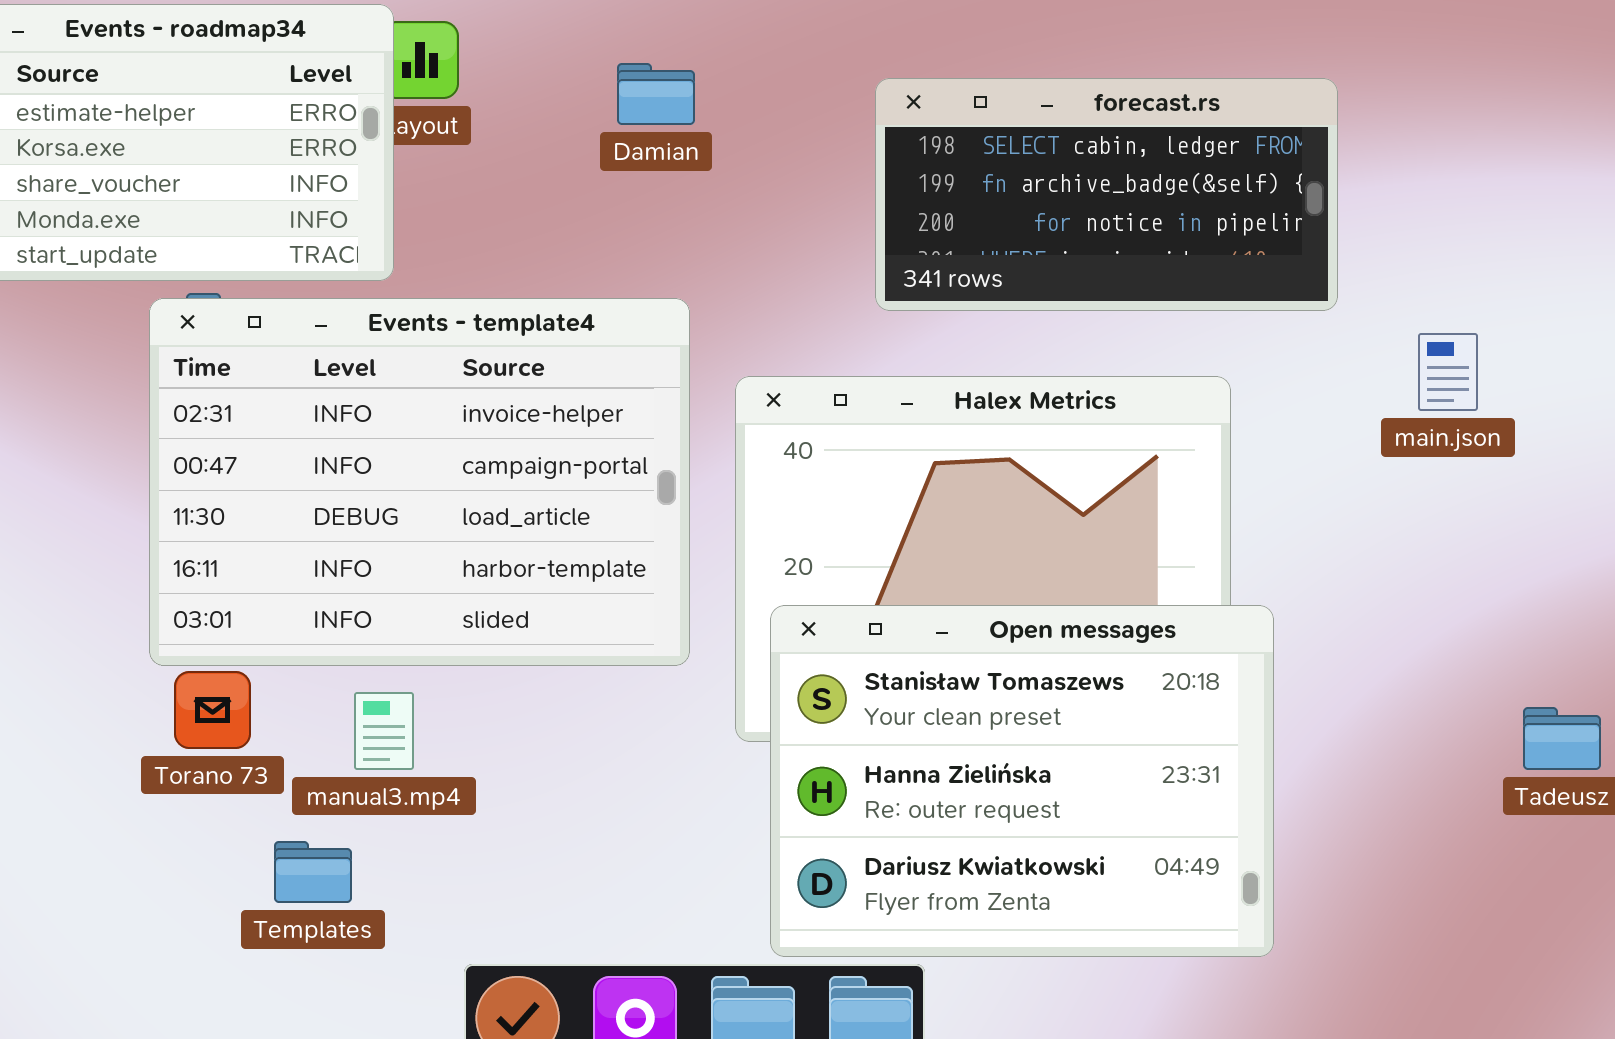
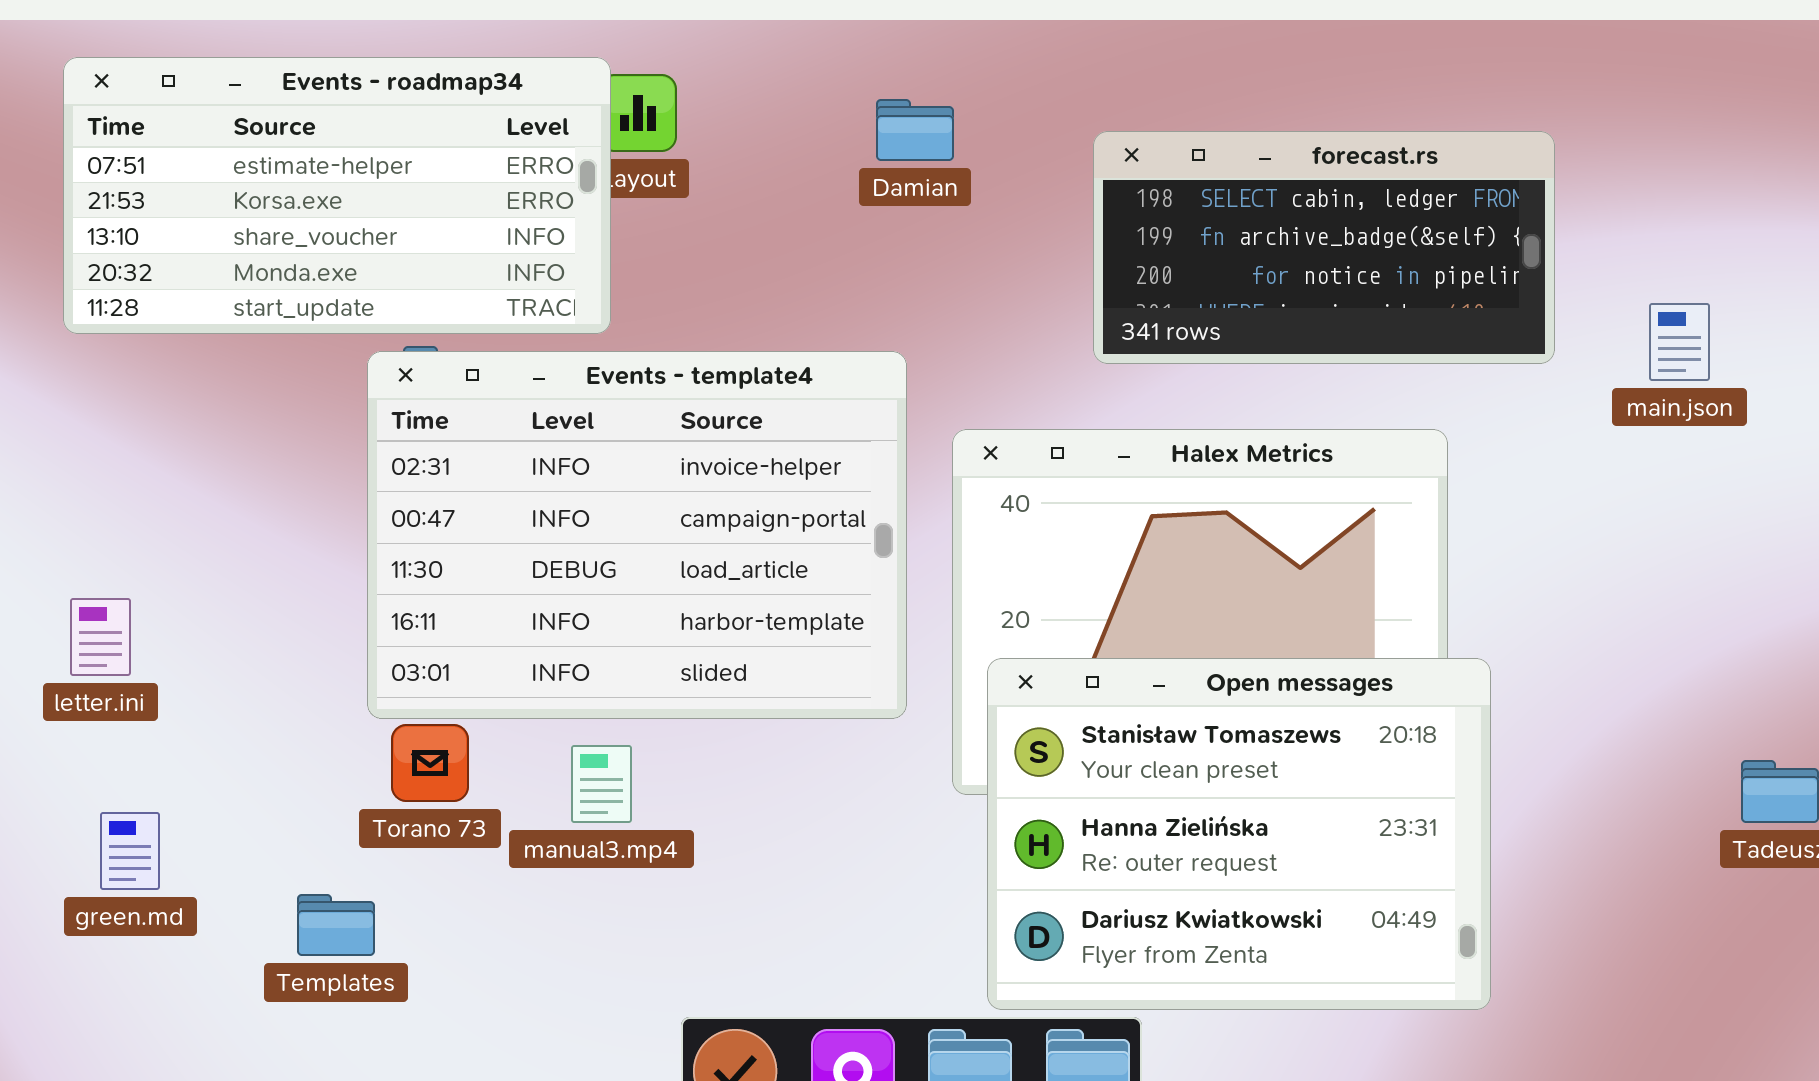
Damian: [617,63,695,125] -> [876,99,954,161], moved
main.json: [1418,333,1478,411] -> [1649,303,1710,381], moved
Templates: [274,841,352,903] -> [297,894,375,956], moved

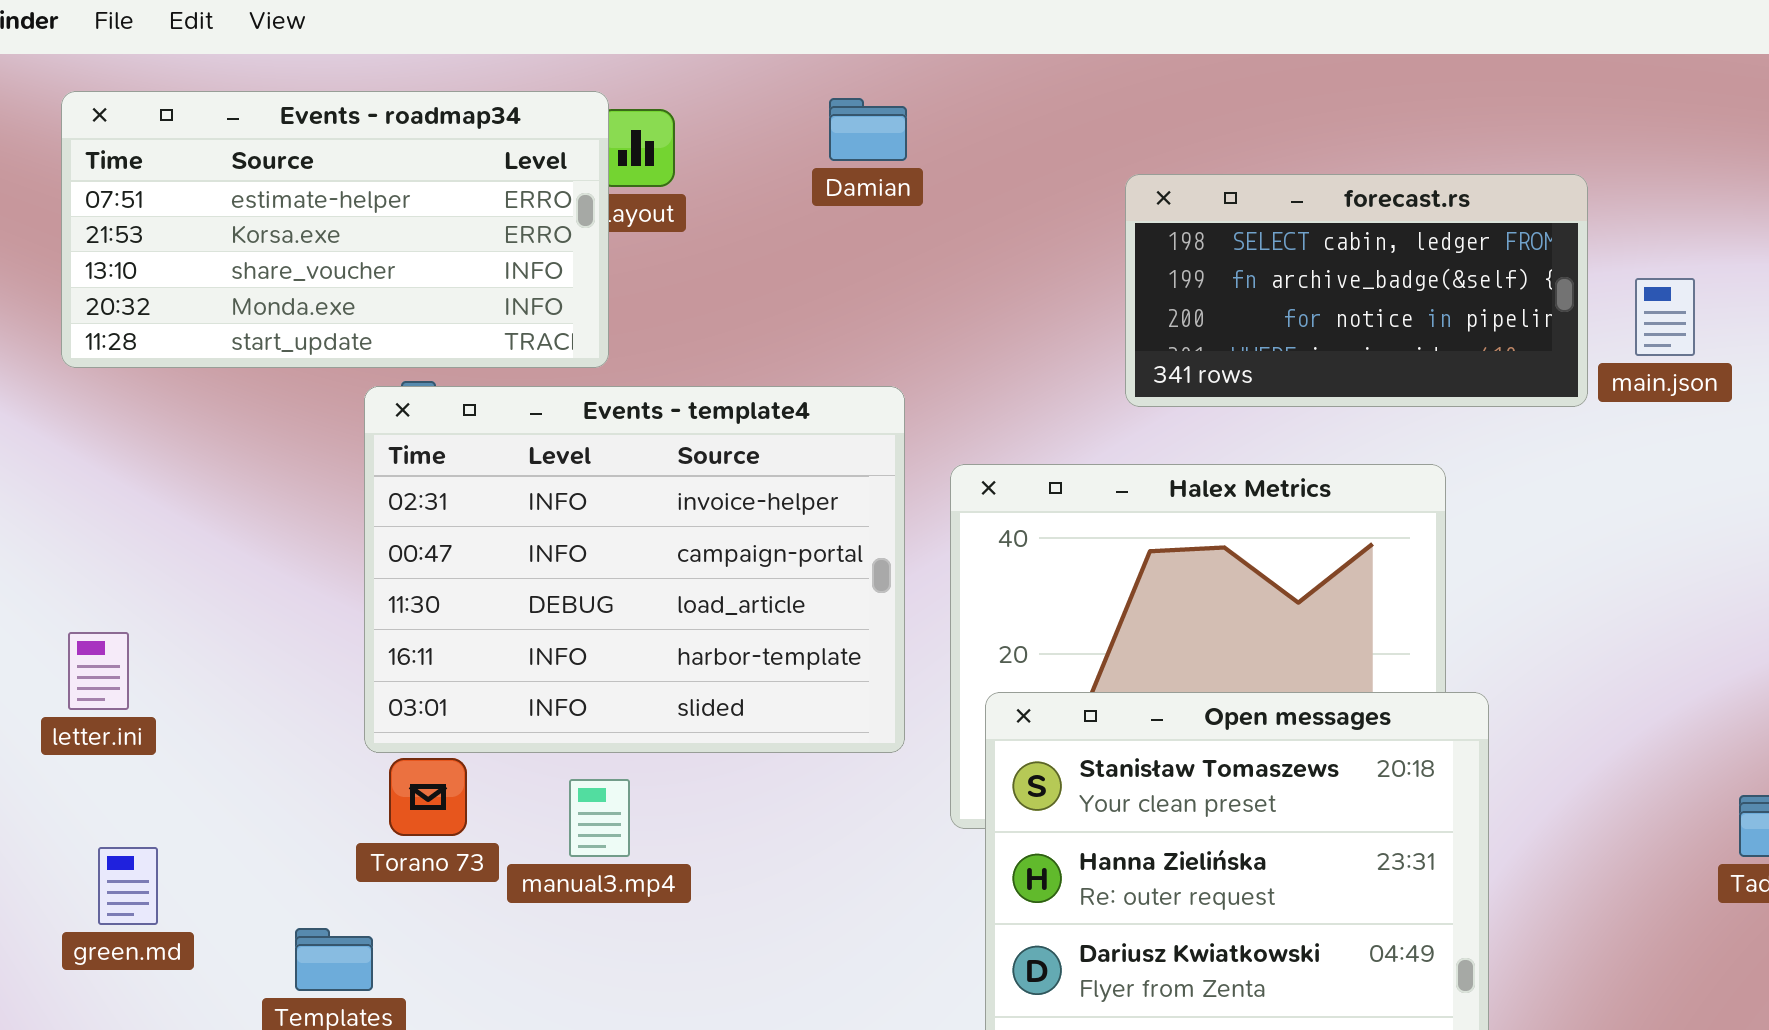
Damian: [876,99,954,161] -> [829,98,907,161], moved
forecast.rs: [1093,131,1555,364] -> [1125,174,1588,407], moved
main.json: [1649,303,1710,381] -> [1635,278,1695,356], moved

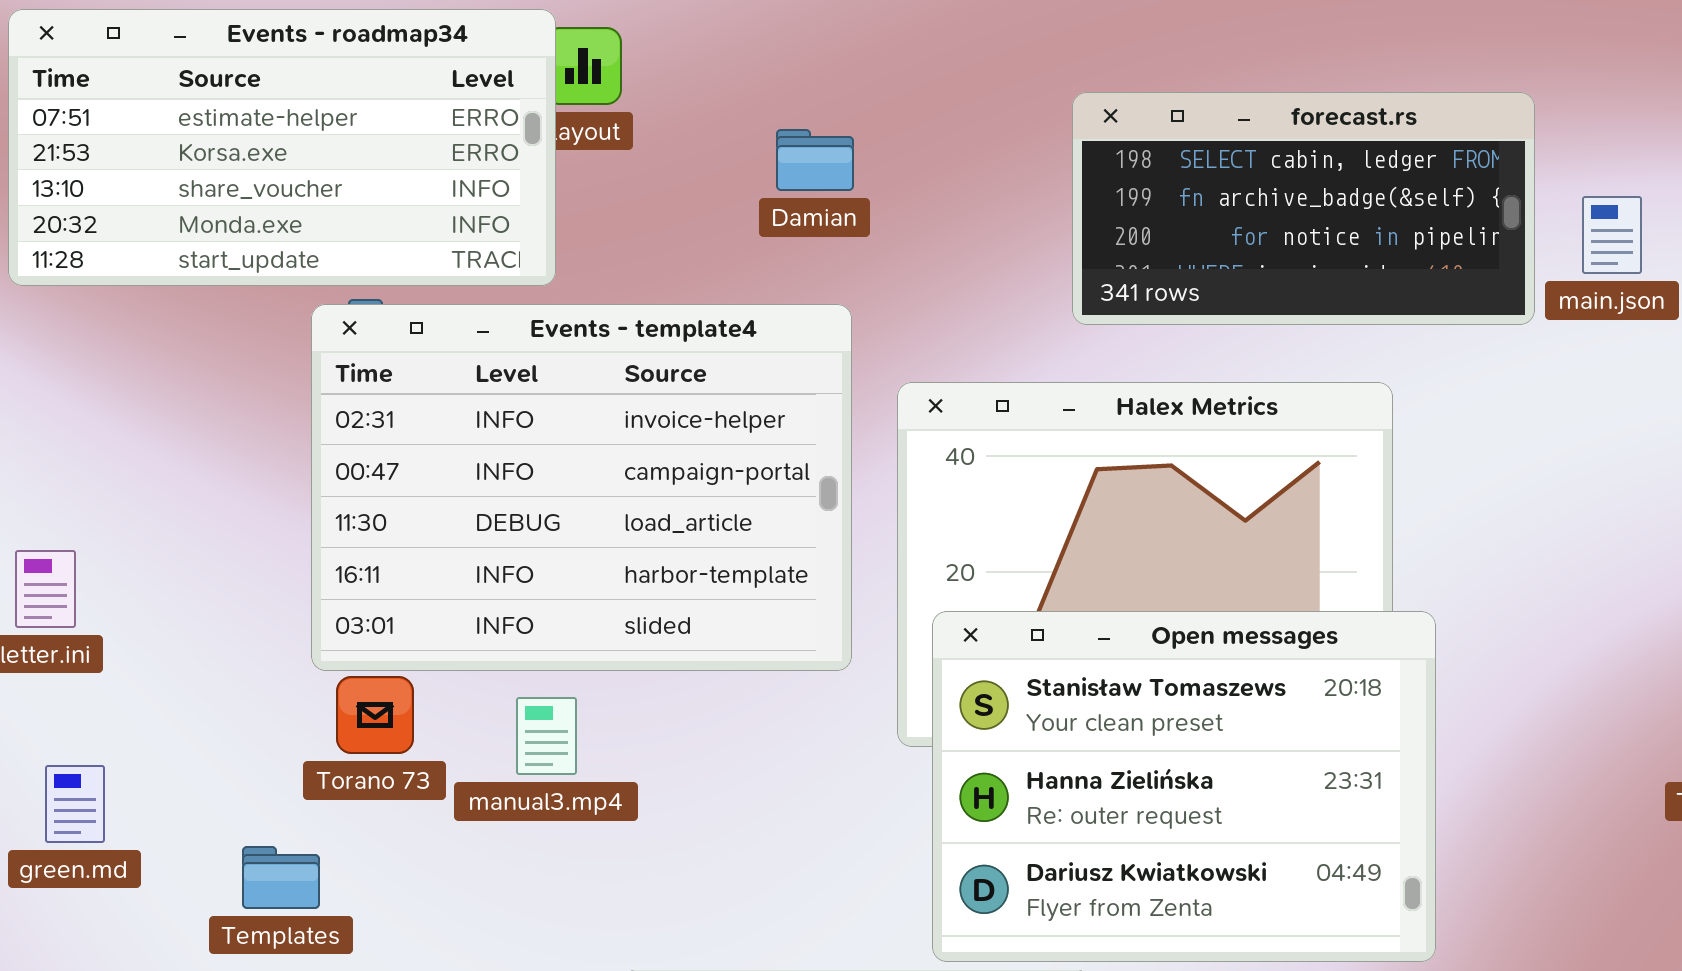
Damian: [829,98,907,161] -> [776,129,854,191], moved

